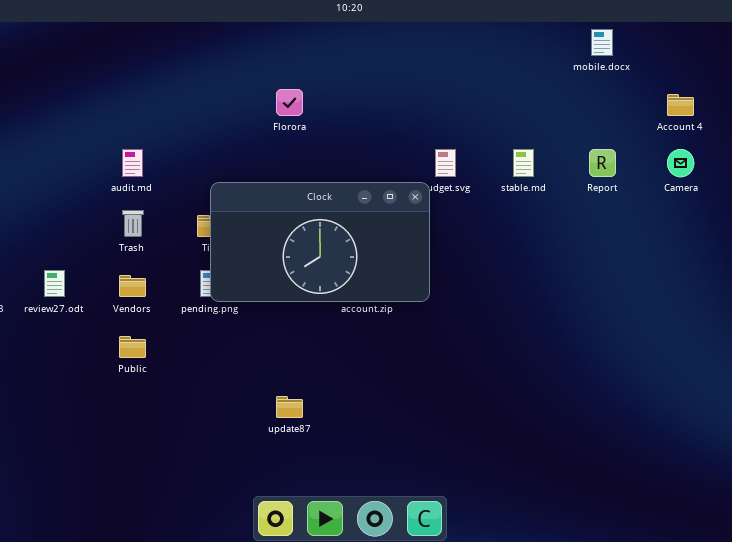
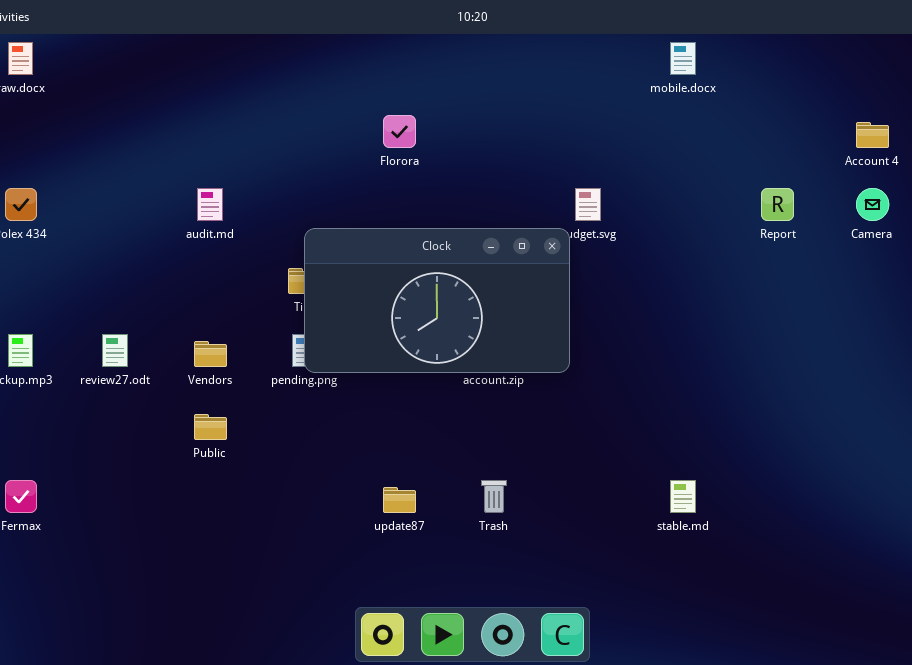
mobile.docx: [591,29,613,56] -> [670,42,696,75], moved
stable.md: [513,149,534,177] -> [670,480,696,513], moved
Trash: [122,210,144,237] -> [481,480,507,513], moved

